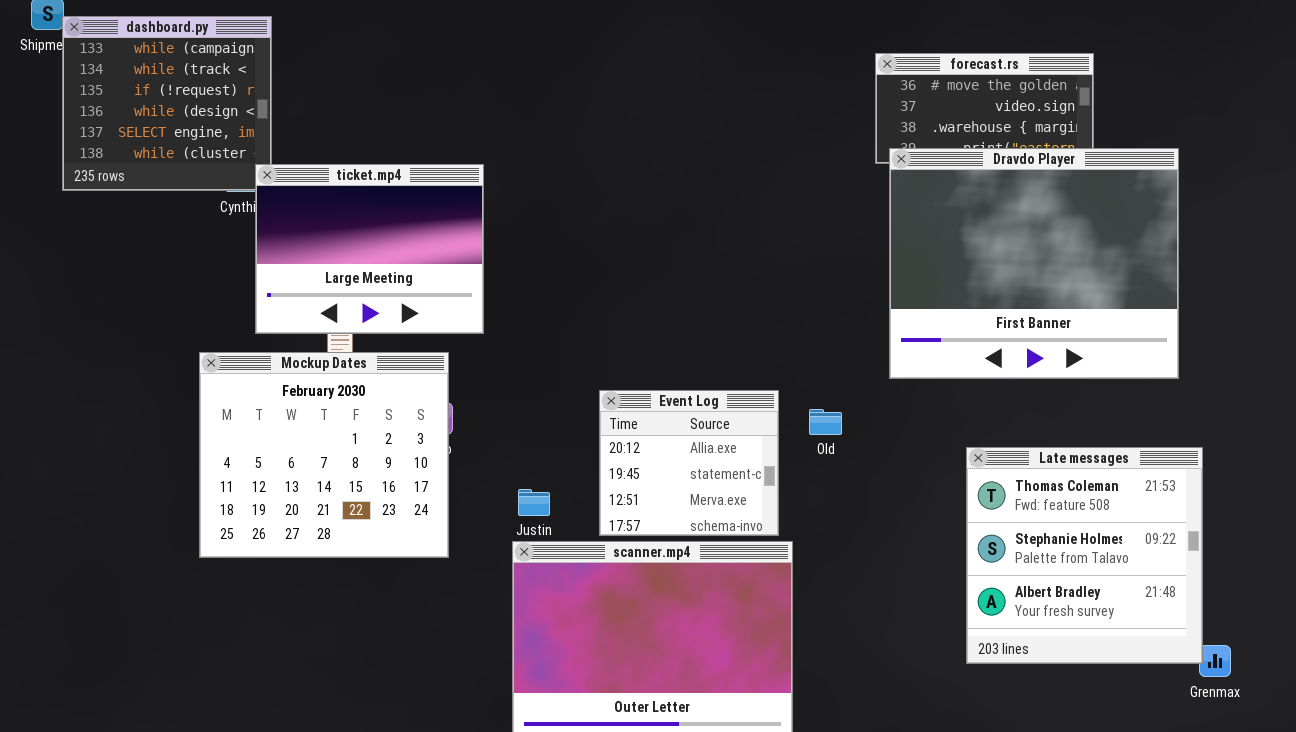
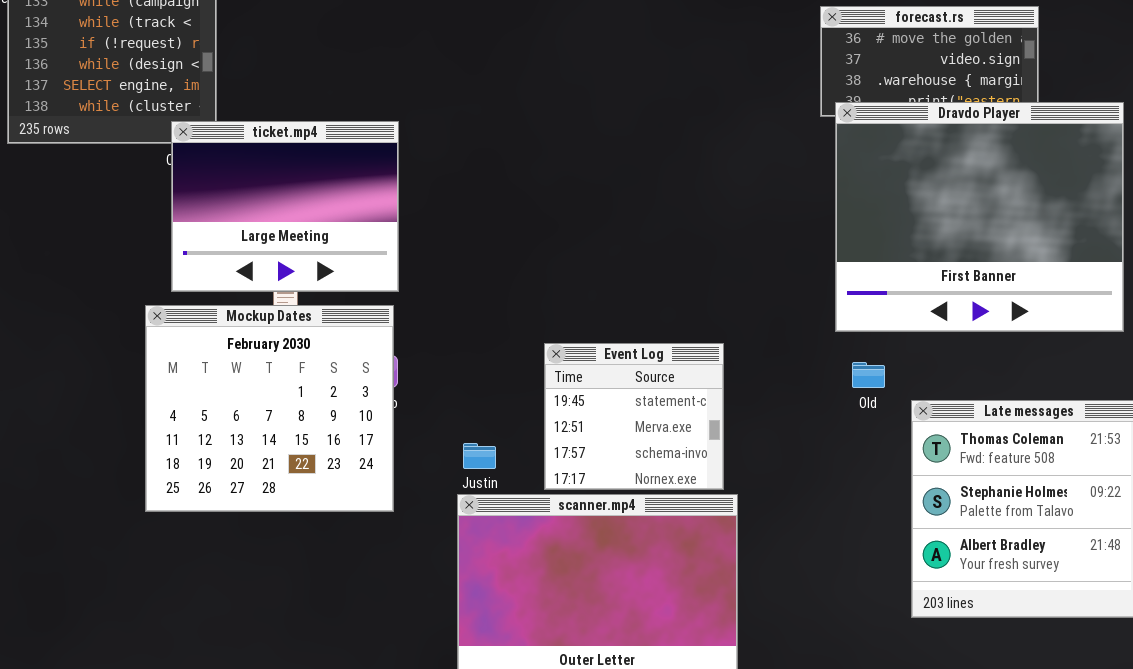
ticket.mp4: [255,164,484,334] -> [171,121,399,292], moved
Event Log: [599,390,779,536] -> [544,343,724,490], scrolled down 1 row
Old: [809,409,842,435] -> [852,362,885,388], moved

